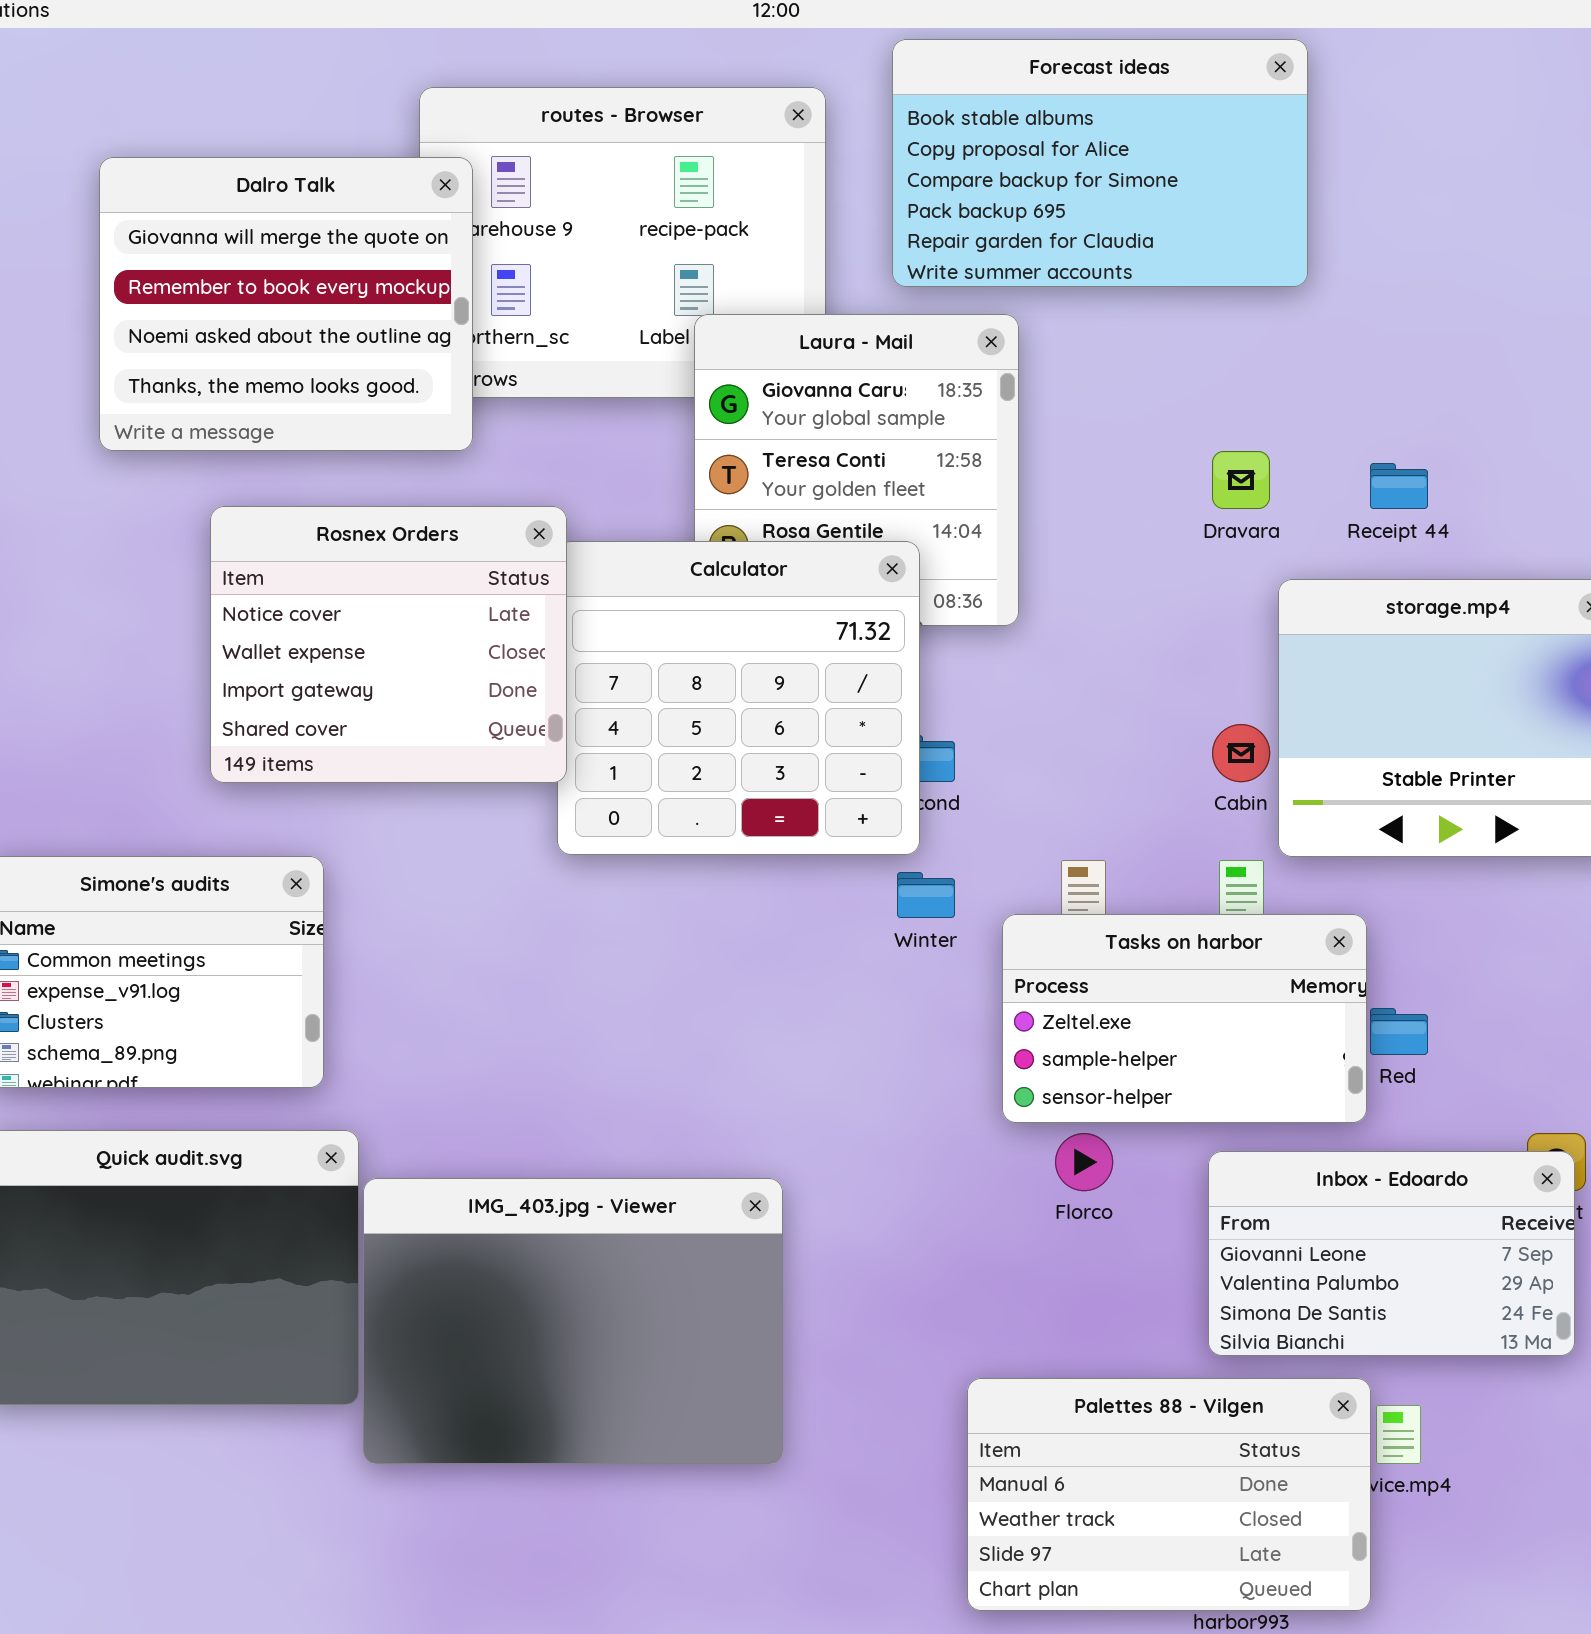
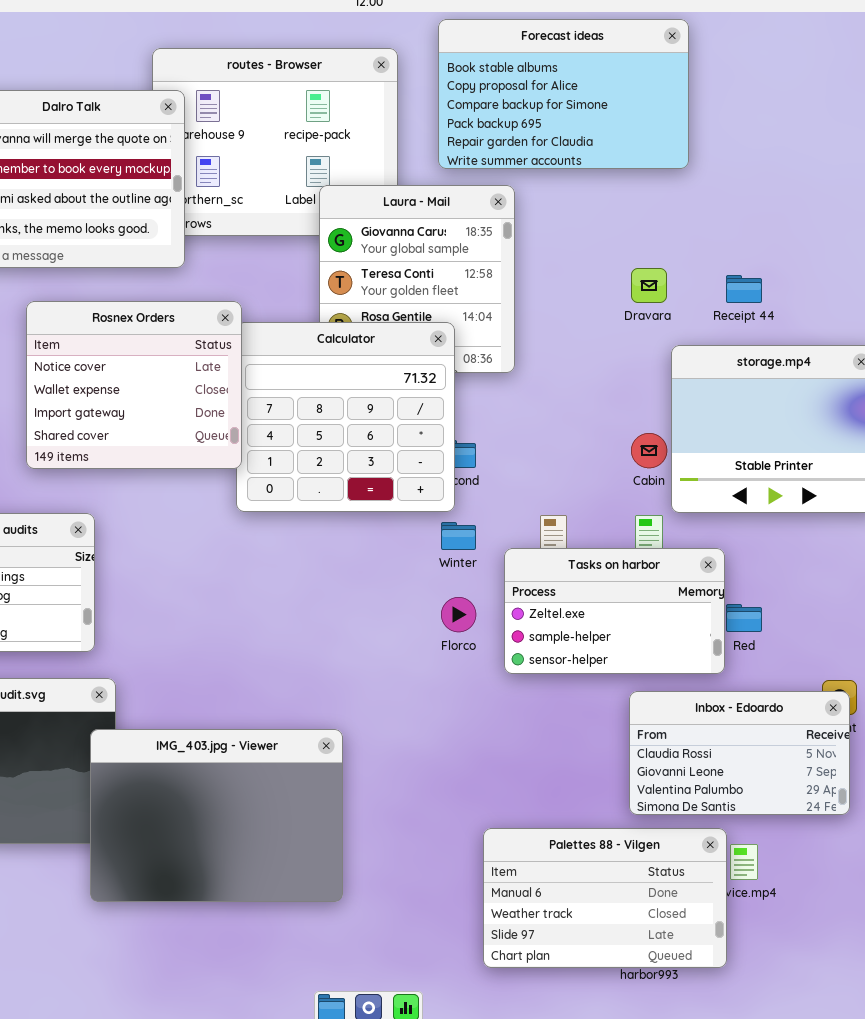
Florco: [1055,1133,1113,1191] -> [441,597,476,632], moved
Inbox - Edoardo: [1208,1151,1575,1356] -> [629,691,850,815], scrolled up 1 row
IMG_403.jpg - Viewer: [363,1178,783,1464] -> [90,729,343,902], moved

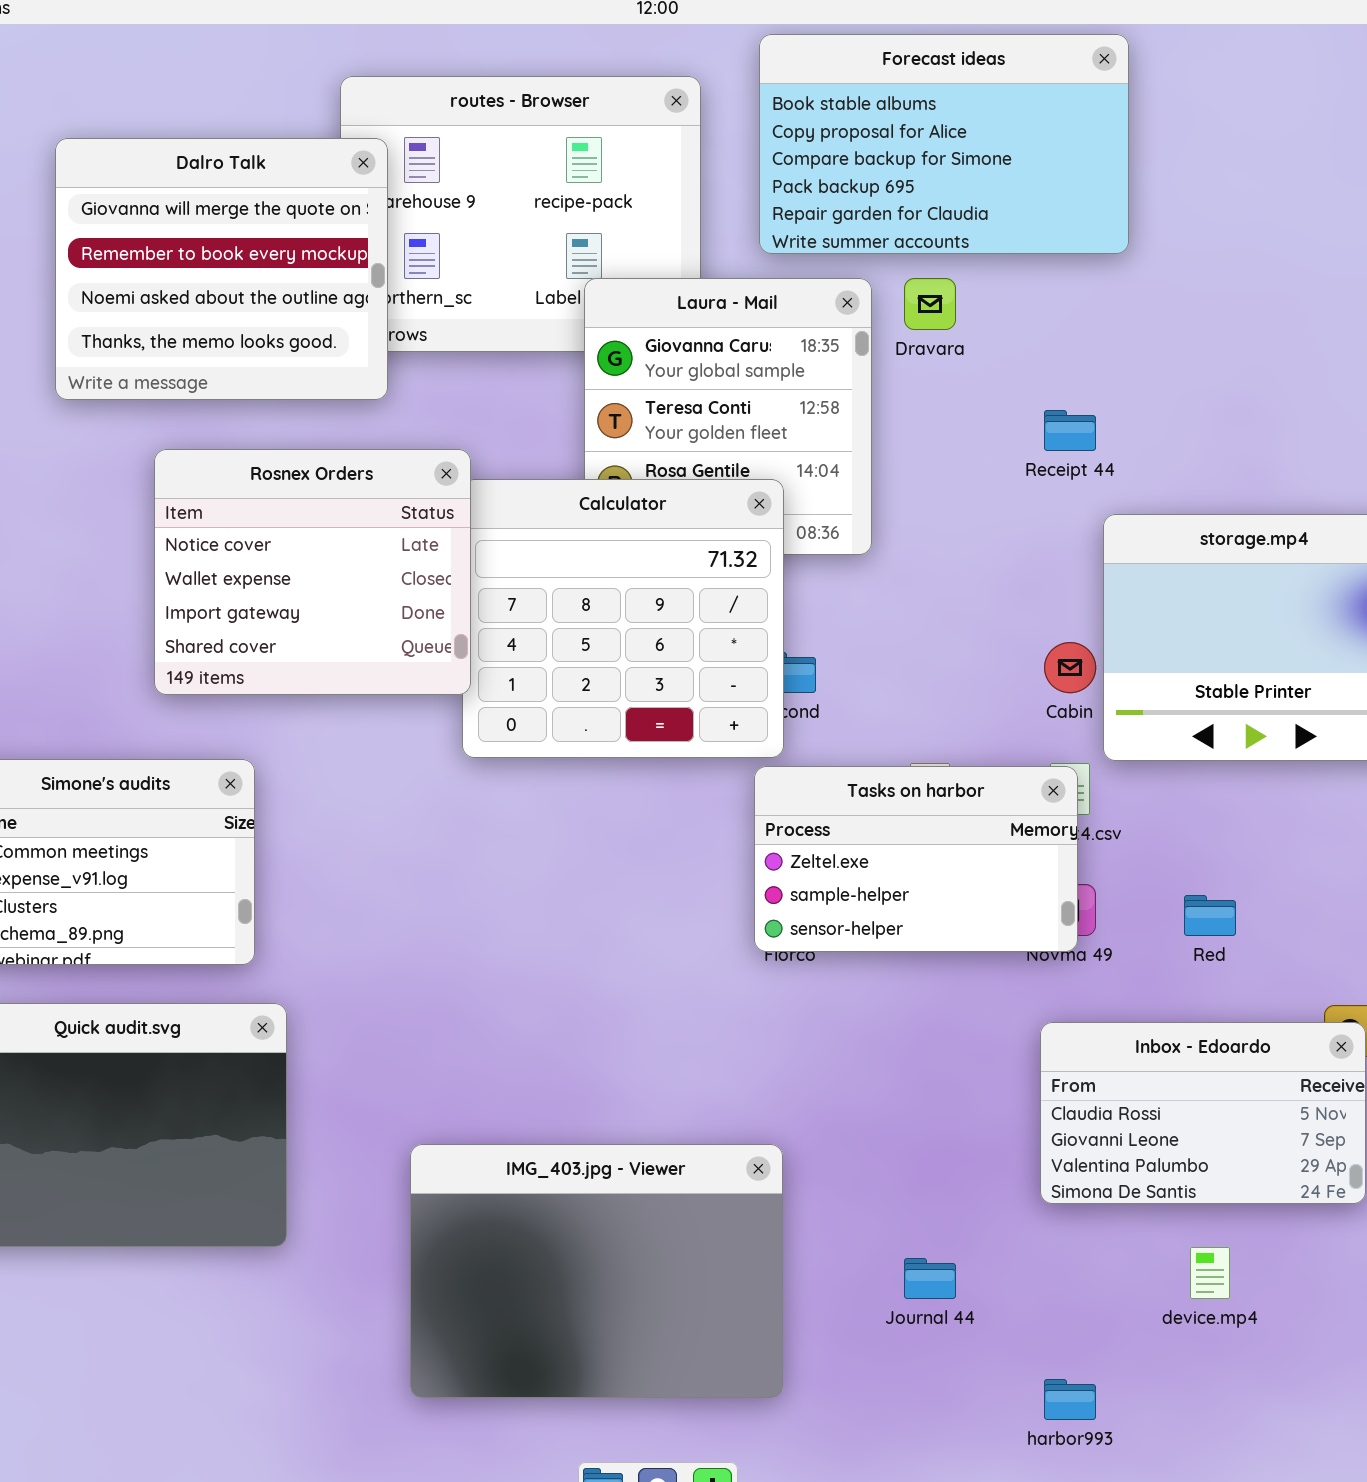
Dravara: [631,268,667,303] -> [904,278,956,330], moved
Receipt 44: [726,275,762,303] -> [1044,410,1096,451], moved
Tasks on harbor: [504,548,725,674] -> [754,766,1078,952], moved
IMG_403.jpg - Viewer: [90,729,343,902] -> [410,1144,783,1398], moved
Palettes 88 - Vilgen: [483,828,727,968] -> none, closed

